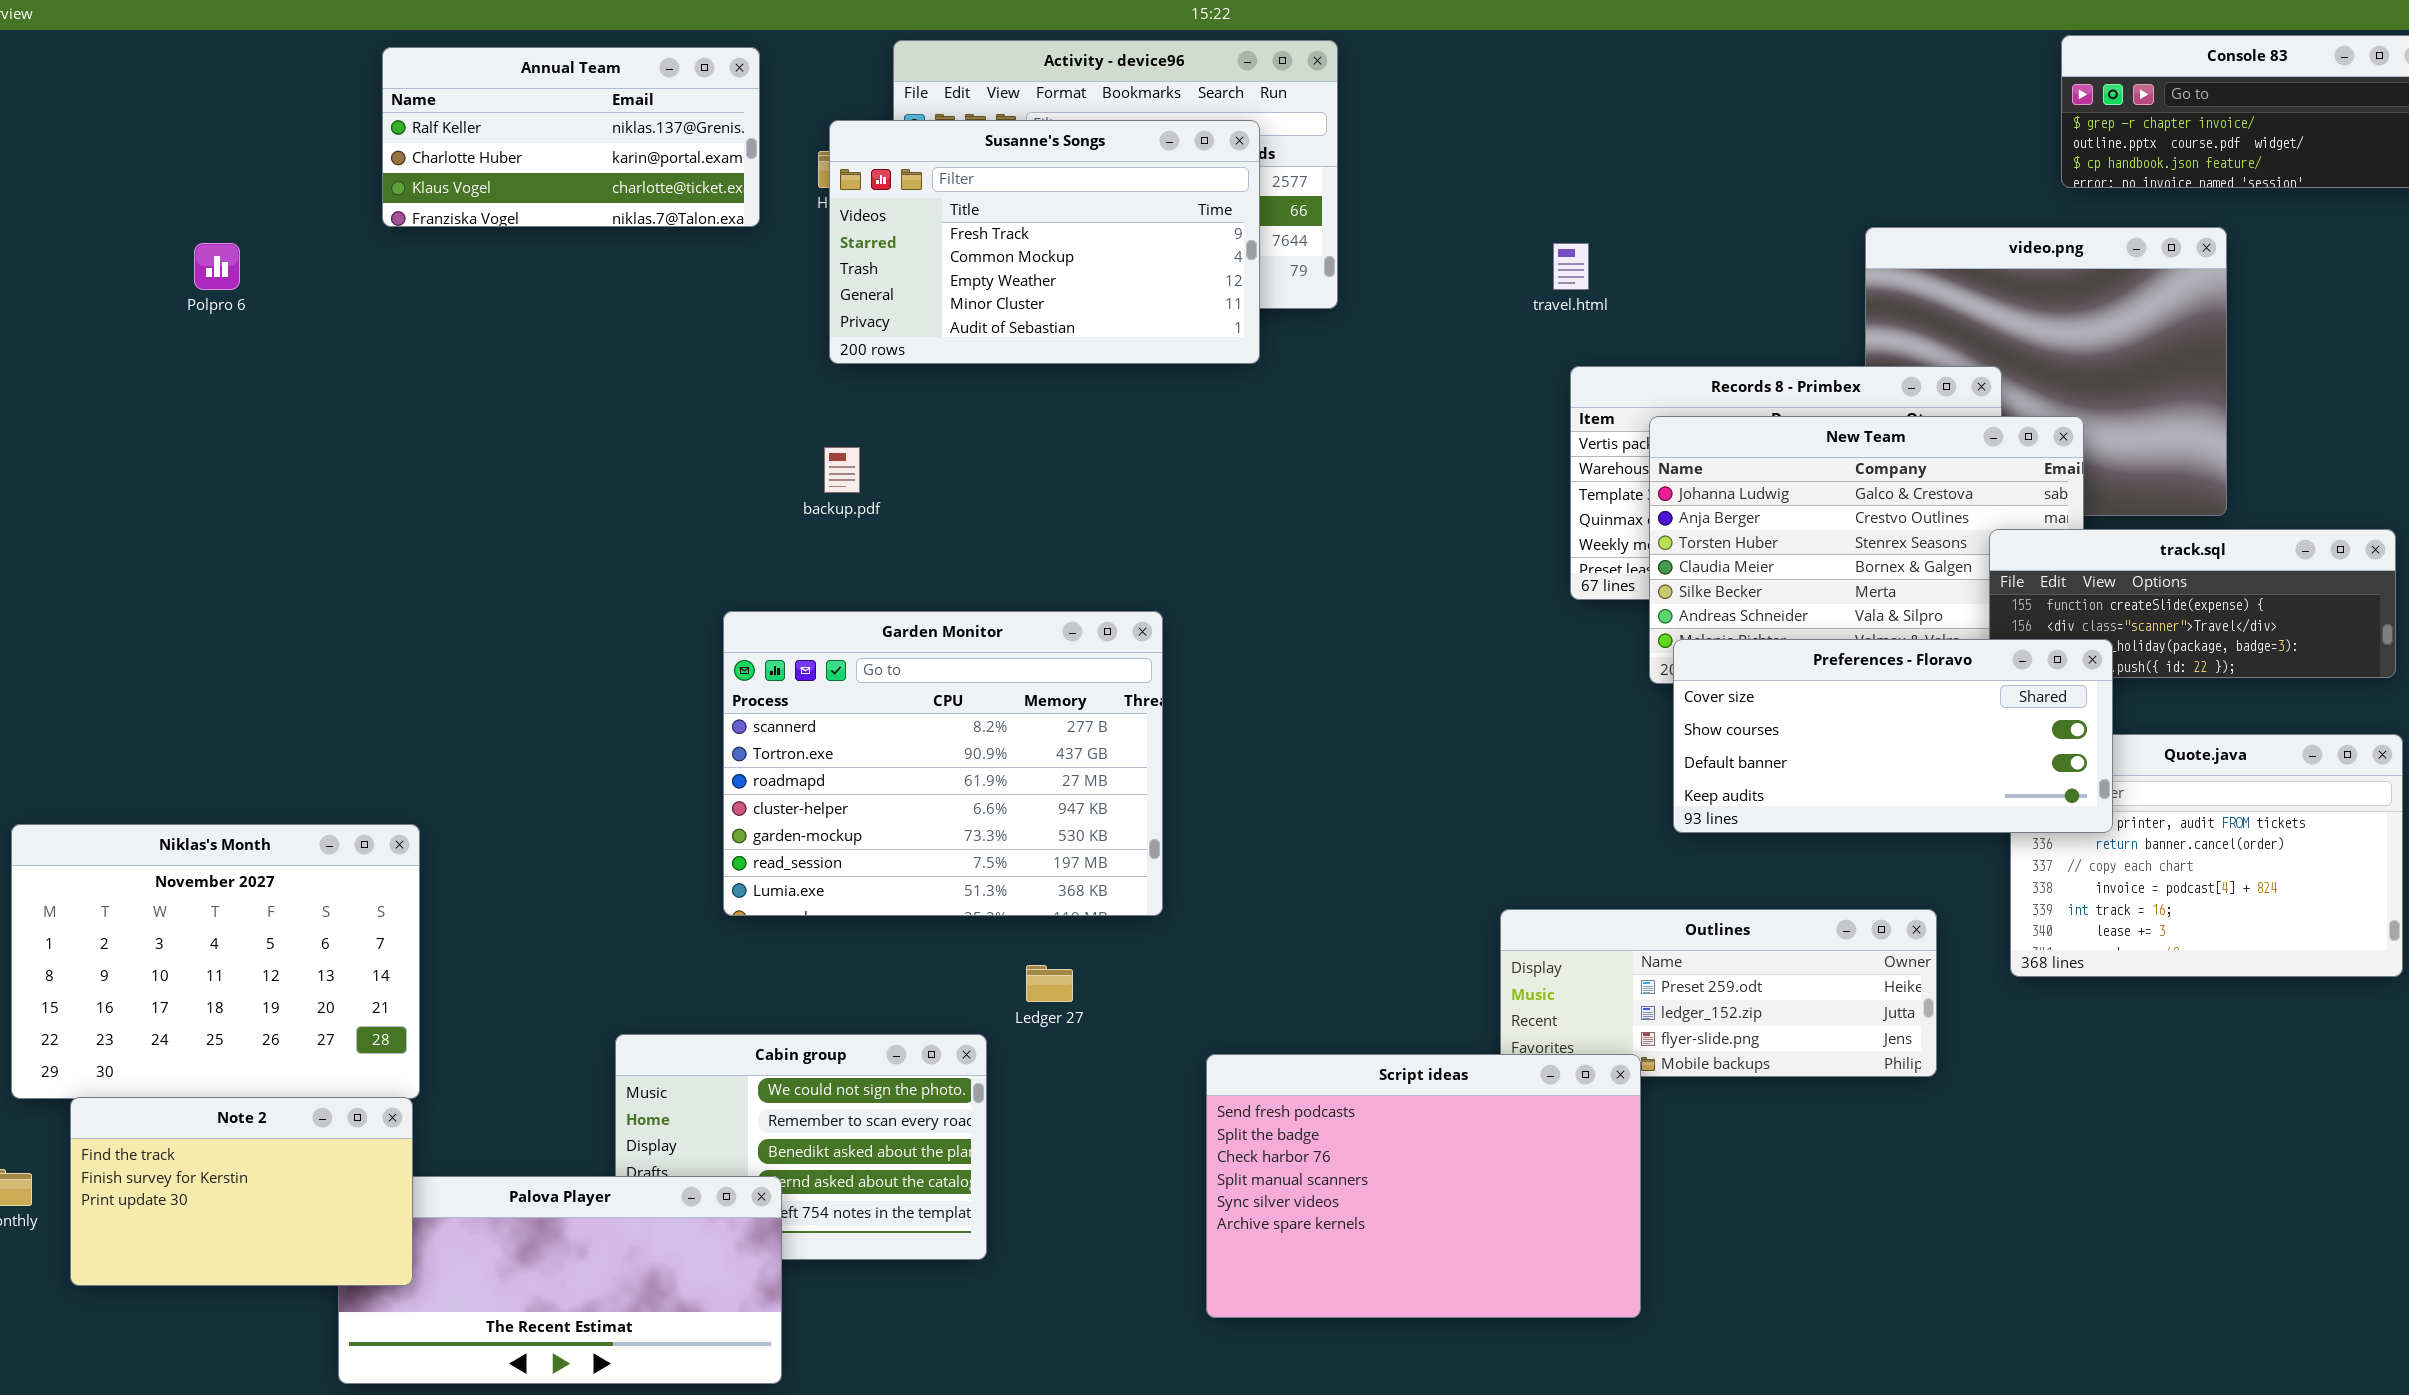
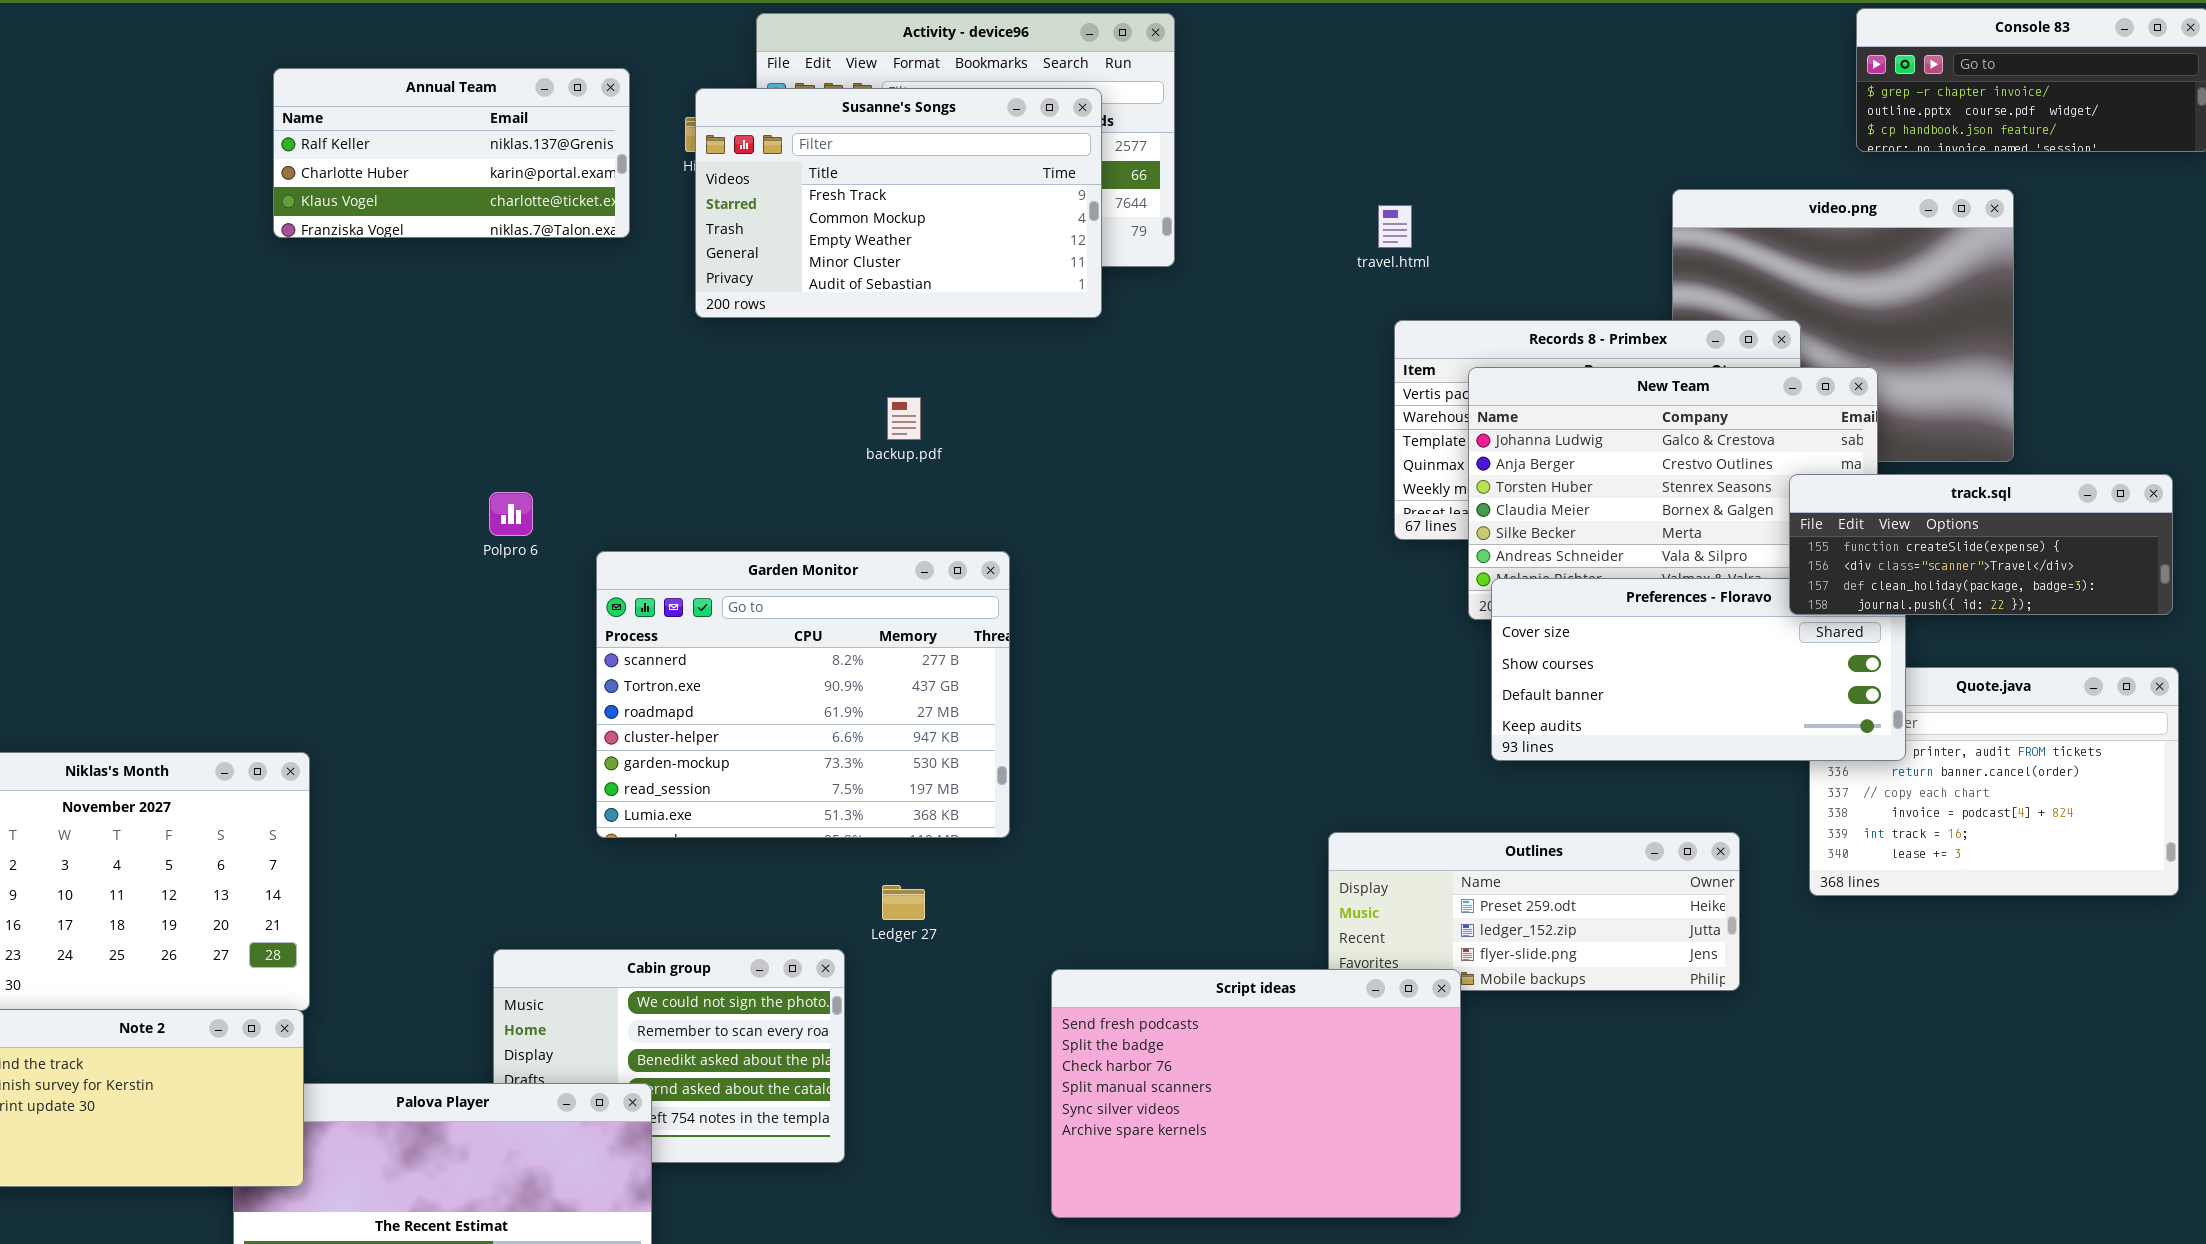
Annual Team: [382,47,760,227] -> [273,68,630,238], moved
Polpro 6: [194,243,240,290] -> [489,492,533,536], moved
backup.pdf: [824,447,860,493] -> [887,397,921,440], moved
track.sql: [1989,529,2396,678] -> [1789,474,2173,615], raised

